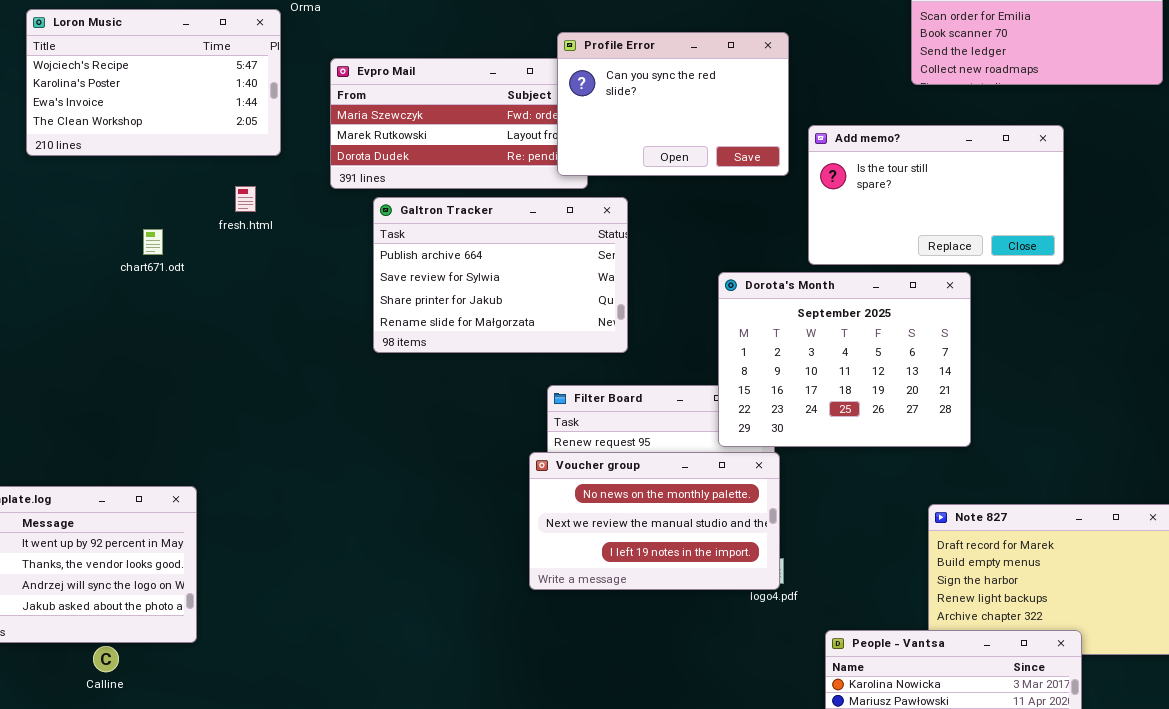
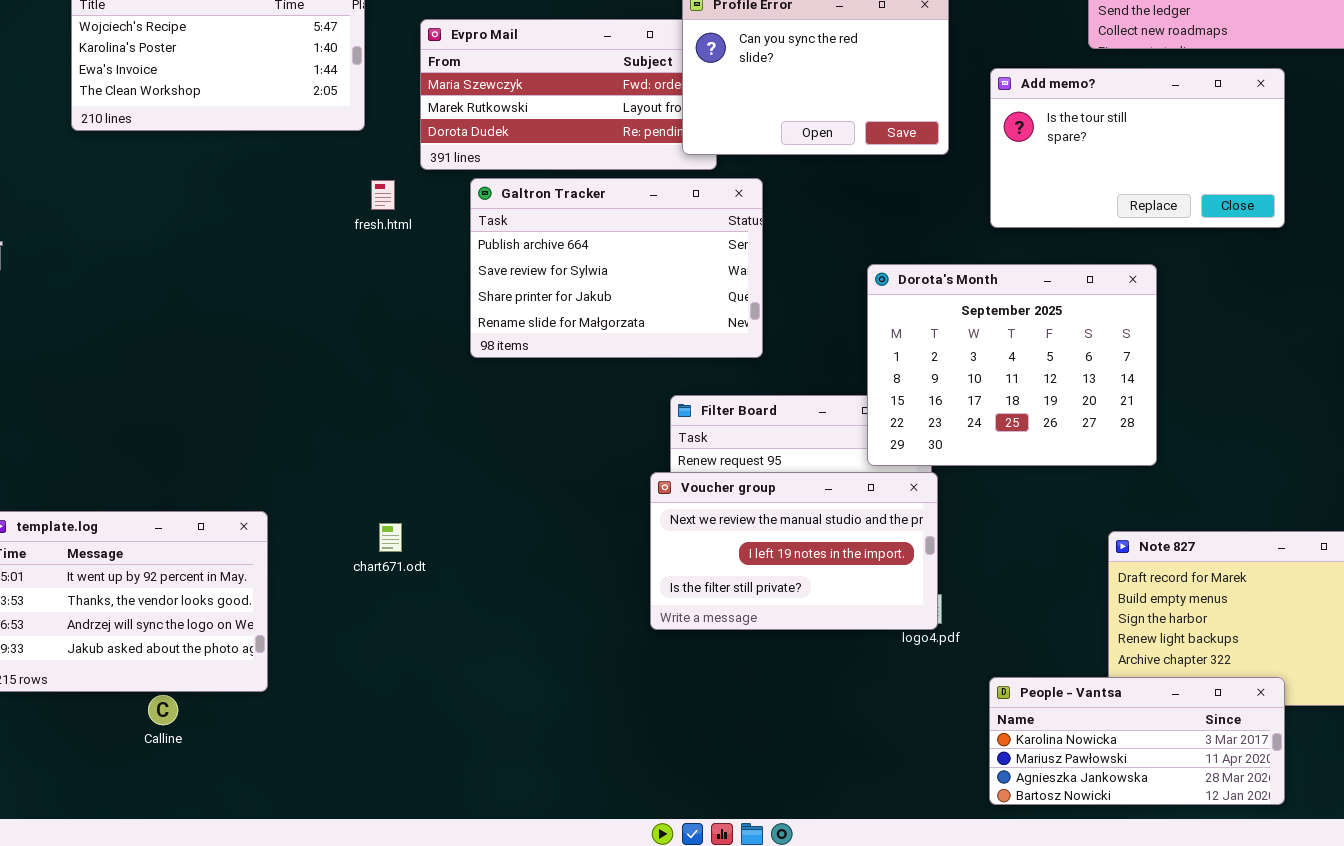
Add memo?: [808,125,1064,265] -> [990,68,1285,228], moved
fresh.html: [235,186,256,212] -> [371,180,395,210], moved
chart671.odt: [143,229,163,255] -> [379,523,402,552], moved
Voucher group: [529,452,780,590] -> [650,472,938,630], scrolled down 1 row

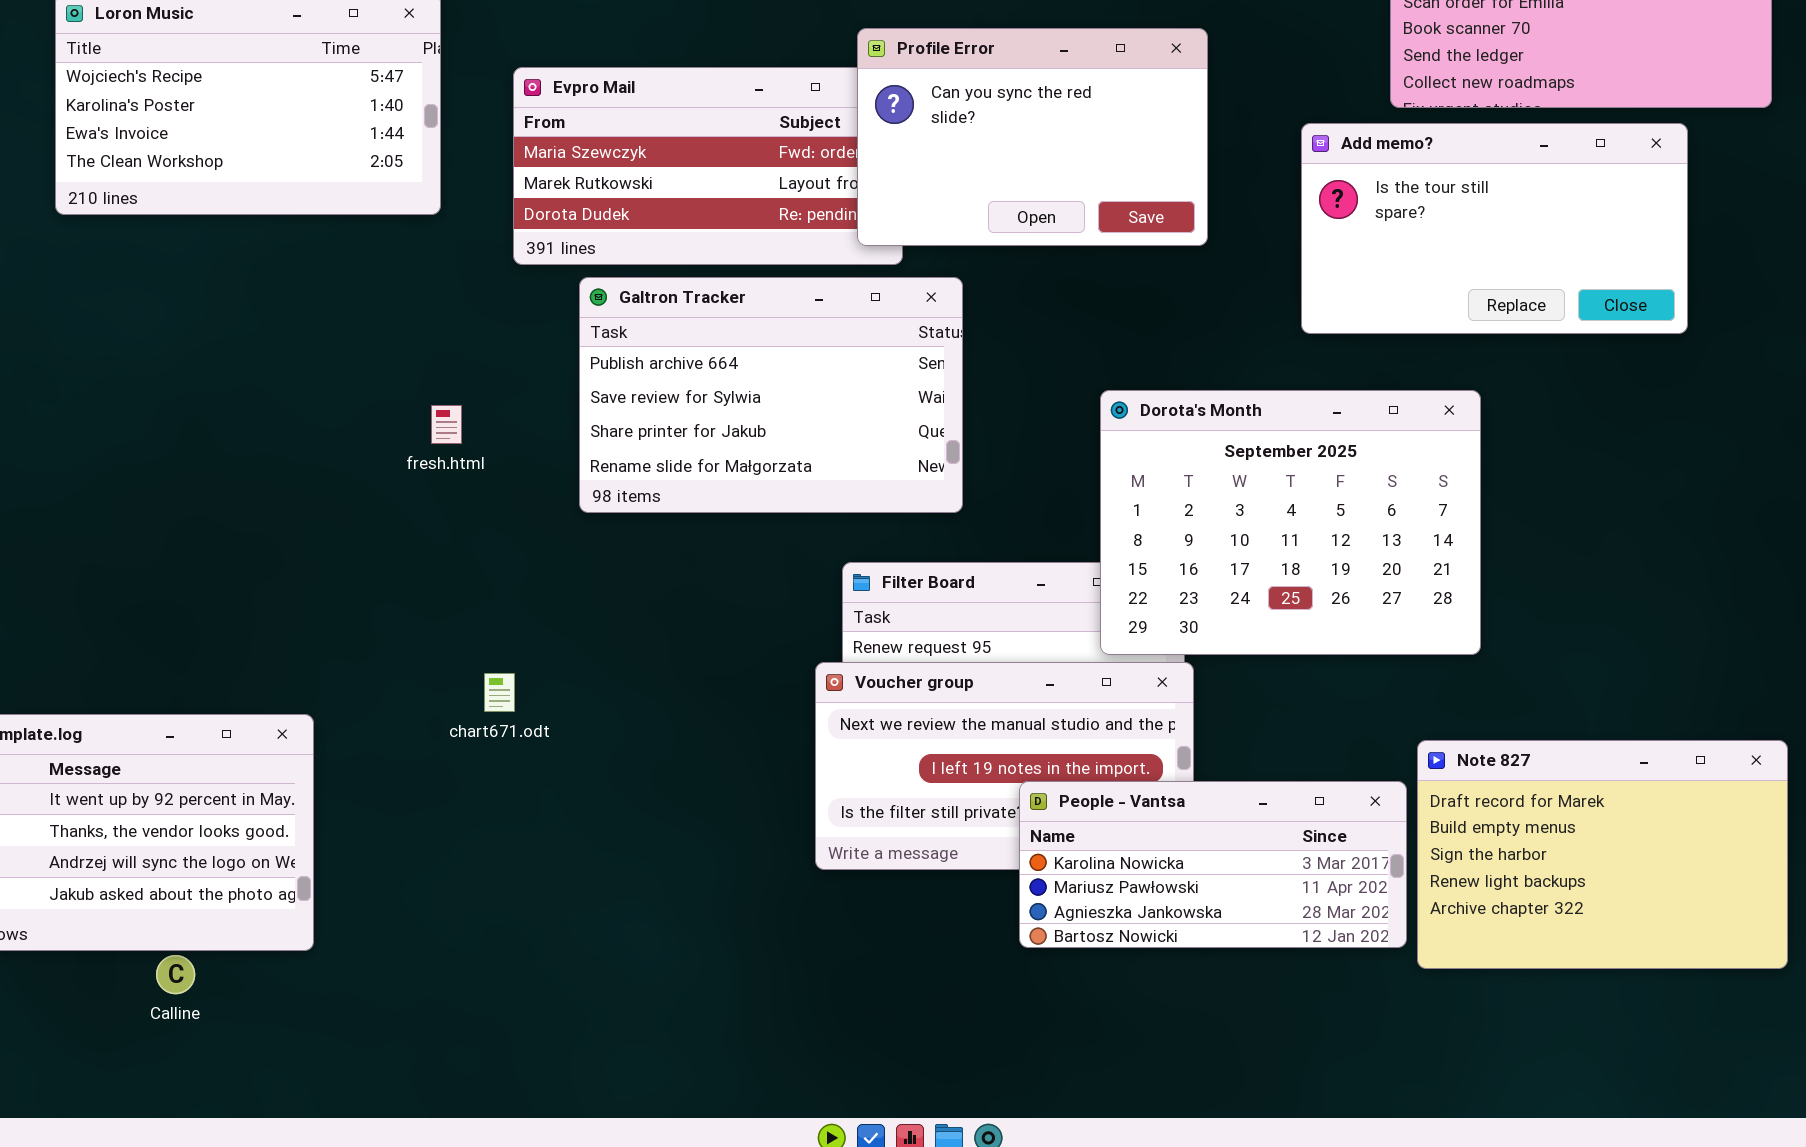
Add memo?: [990,68,1285,228] -> [1301,123,1688,334], moved
fresh.html: [371,180,395,210] -> [431,405,462,444], moved
chart671.odt: [379,523,402,552] -> [484,673,515,712], moved
People - Vantsa: [989,677,1285,805] -> [1019,781,1407,948], moved

